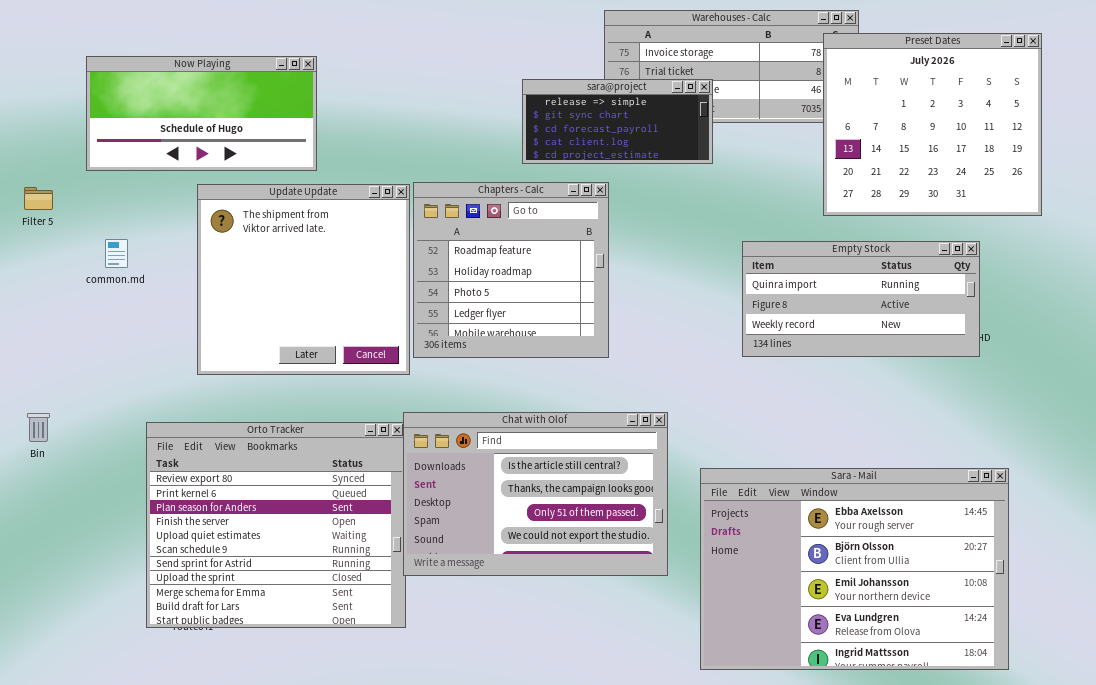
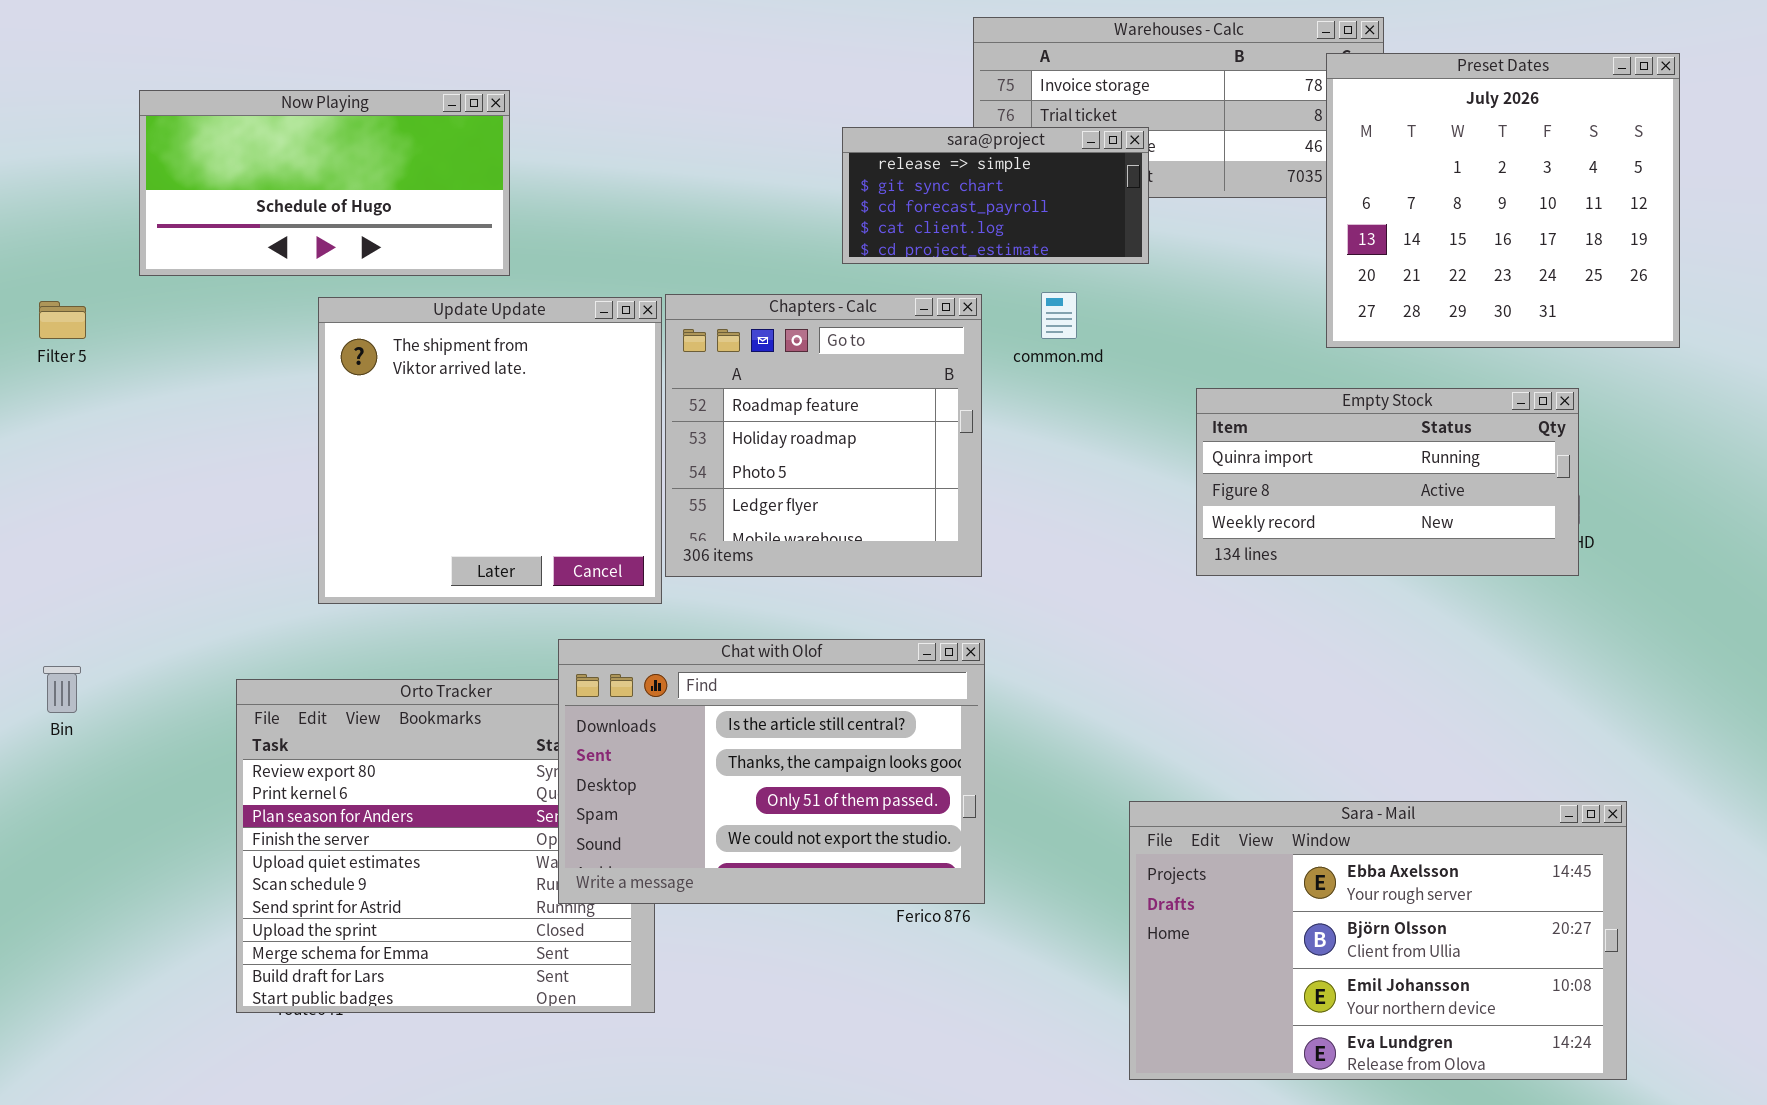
common.md: [105,239,128,268] -> [1041,292,1077,339], moved
Chat with Olof: [403,412,668,576] -> [558,639,985,904], moved
Sara - Mail: [700,468,1009,670] -> [1129,801,1627,1080], resized

